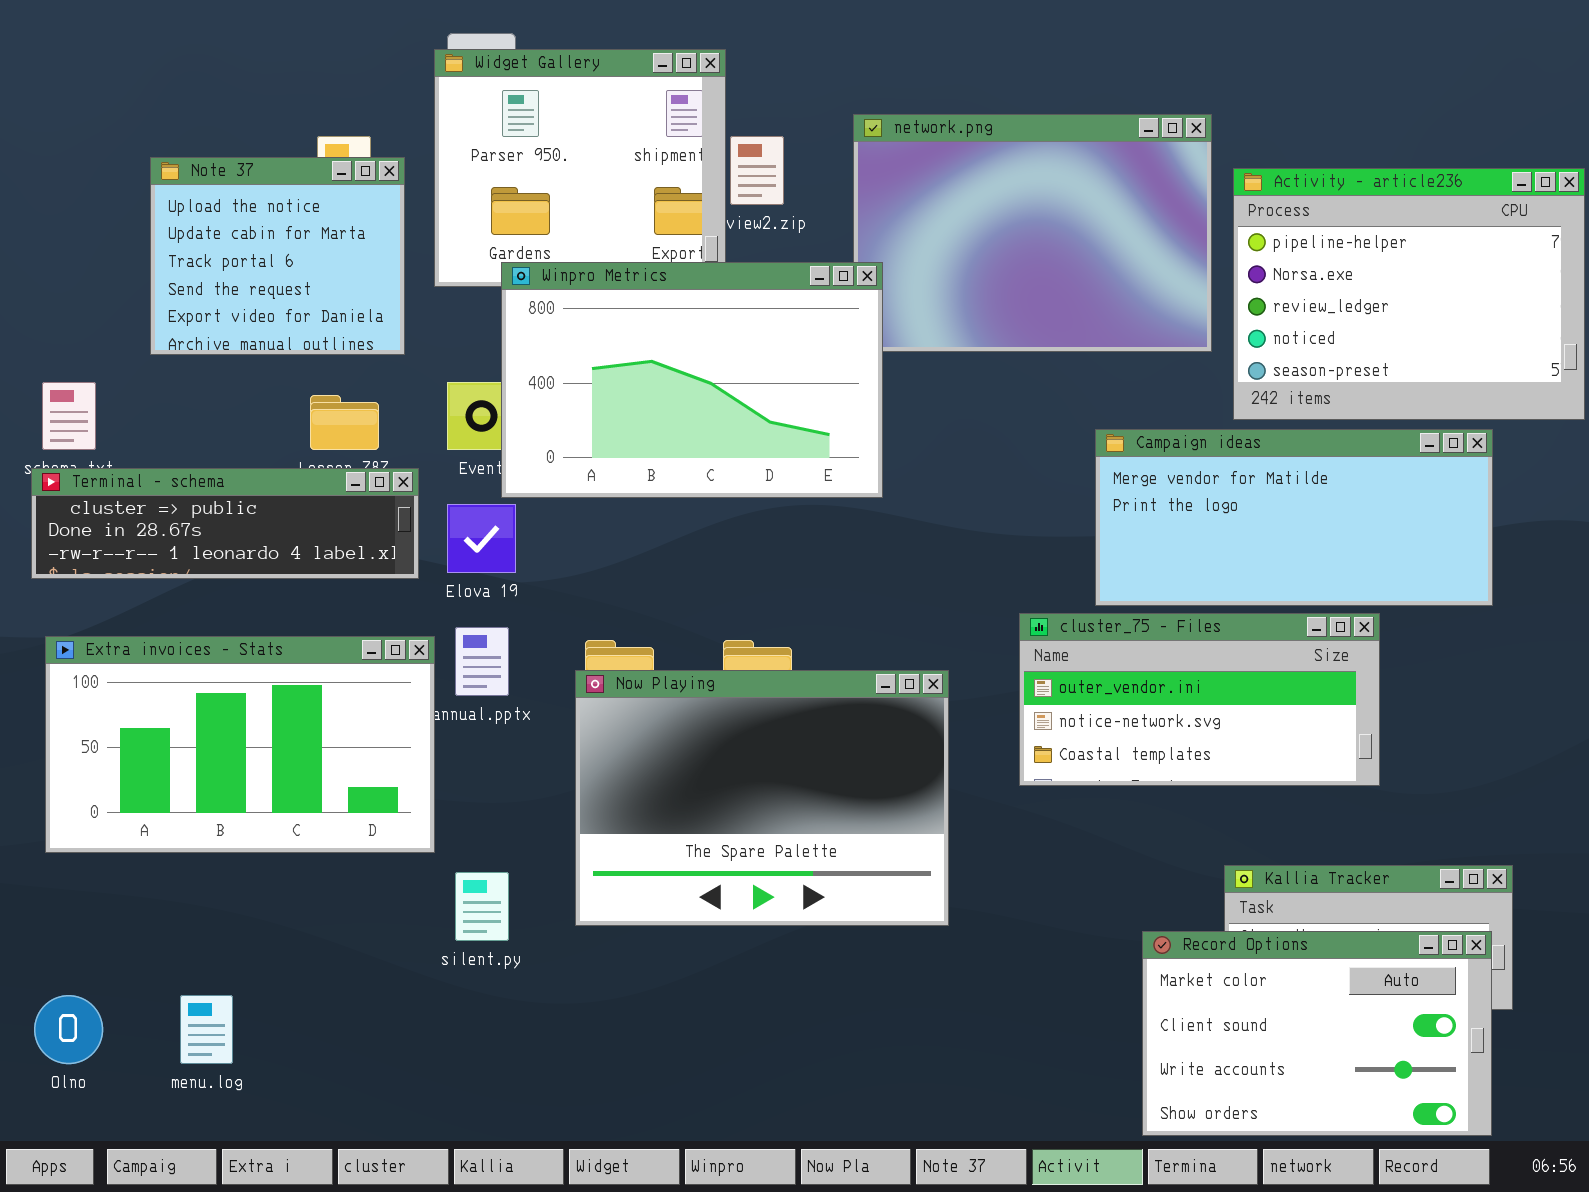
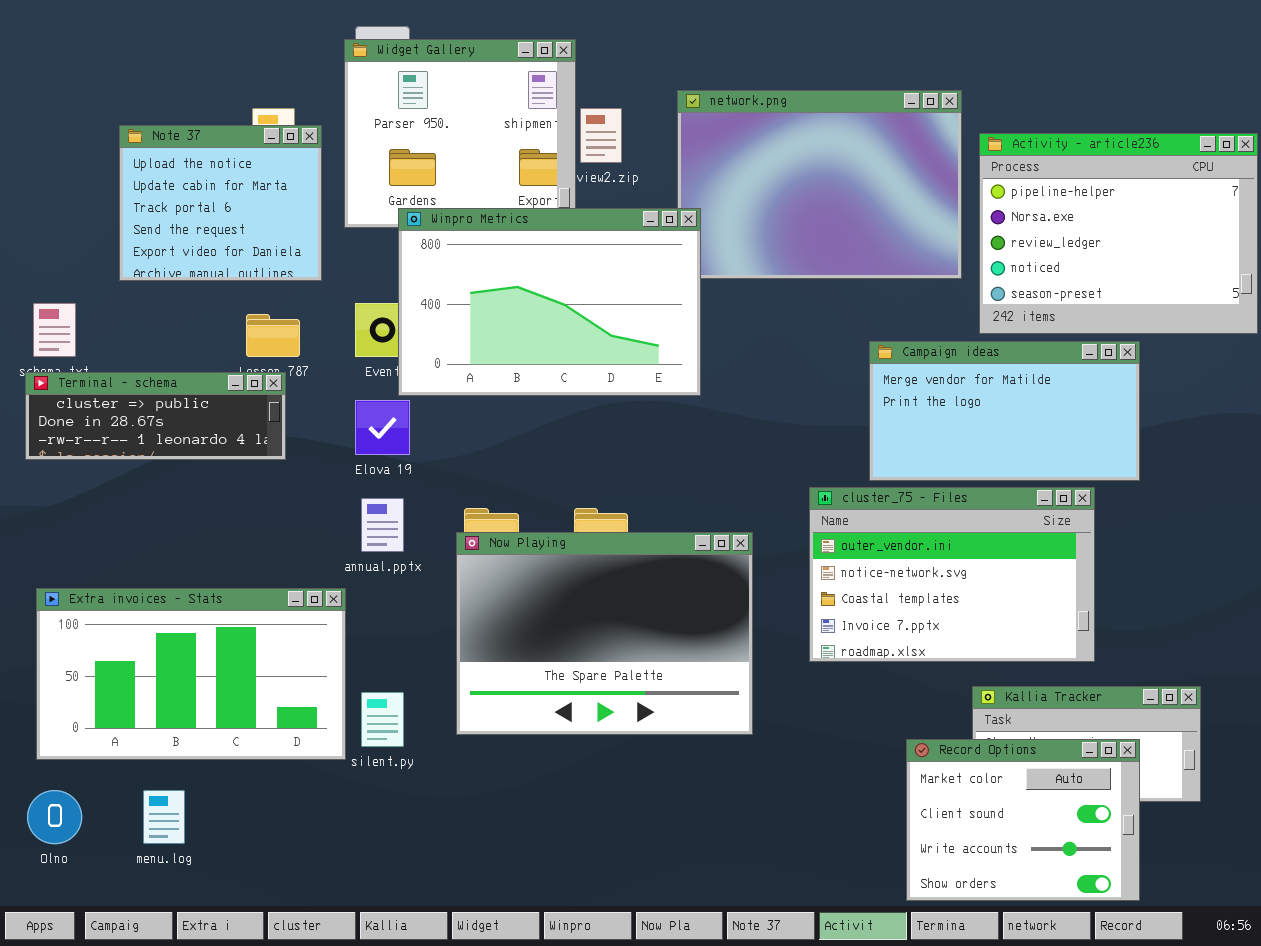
Campaign ideas: [1095,429,1493,606] -> [869,341,1140,481], resized
Terminal - schema: [31,468,419,579] -> [25,372,286,460], resized
cluster_75 - Files: [1019,613,1380,786] -> [809,487,1095,662], resized
Extra invoices - Stats: [45,636,435,853] -> [36,588,346,760], moved
Record Options: [1142,931,1492,1136] -> [906,739,1140,901], resized

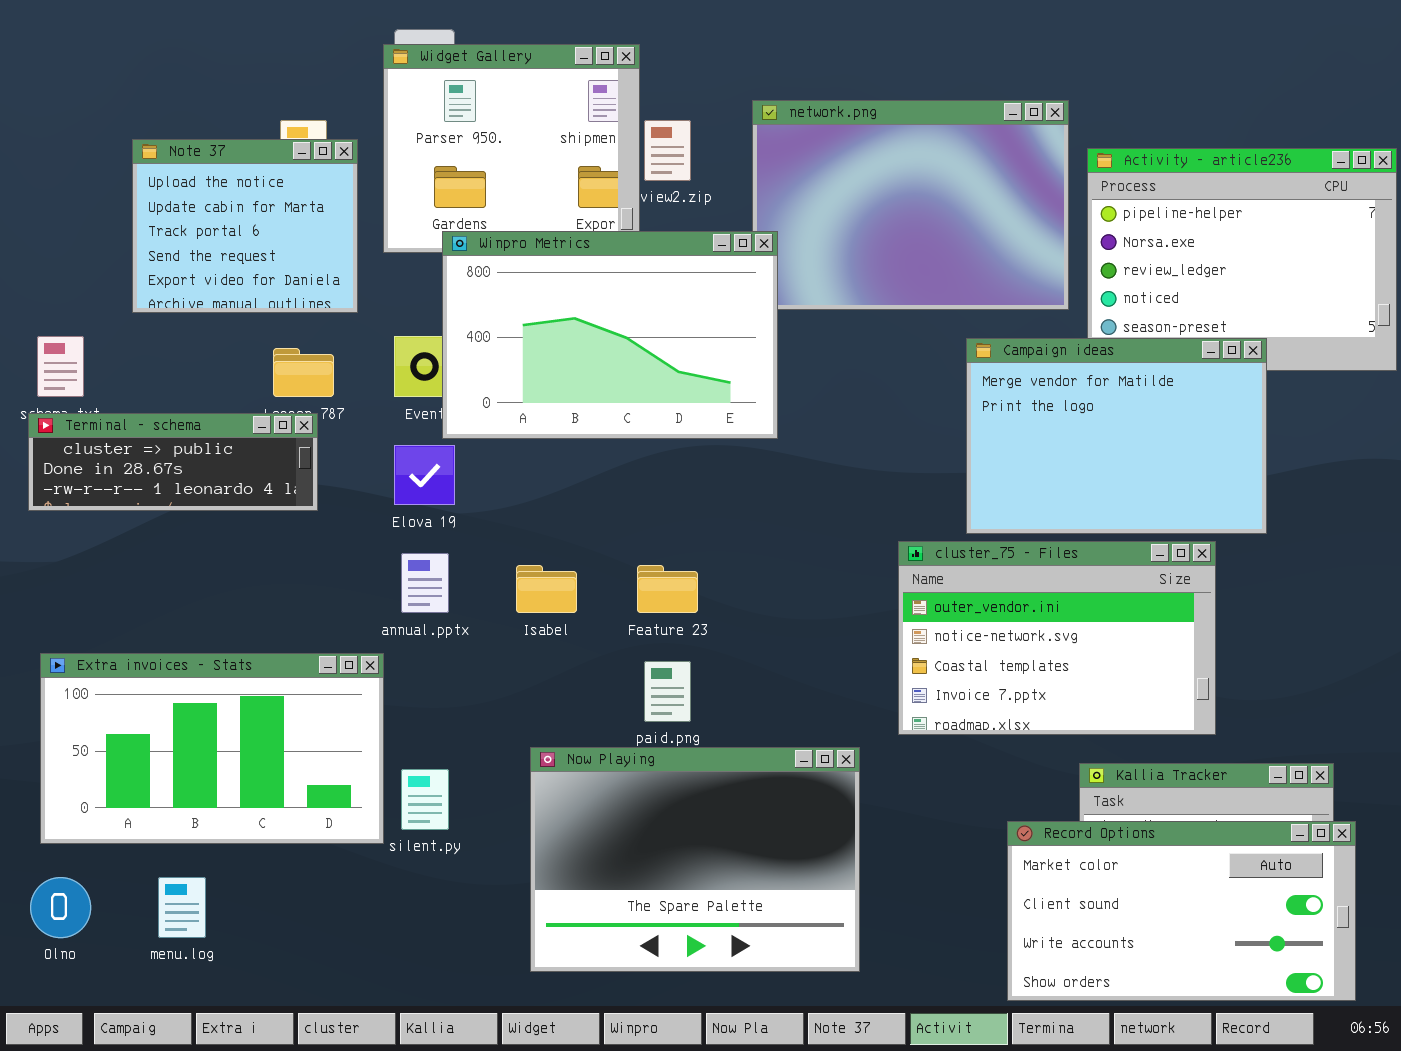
Campaign ideas: [869,341,1140,481] -> [966,338,1267,534], resized
Now Playing: [456,532,753,735] -> [530,747,860,972], moved
Record Options: [906,739,1140,901] -> [1007,821,1356,1001], resized

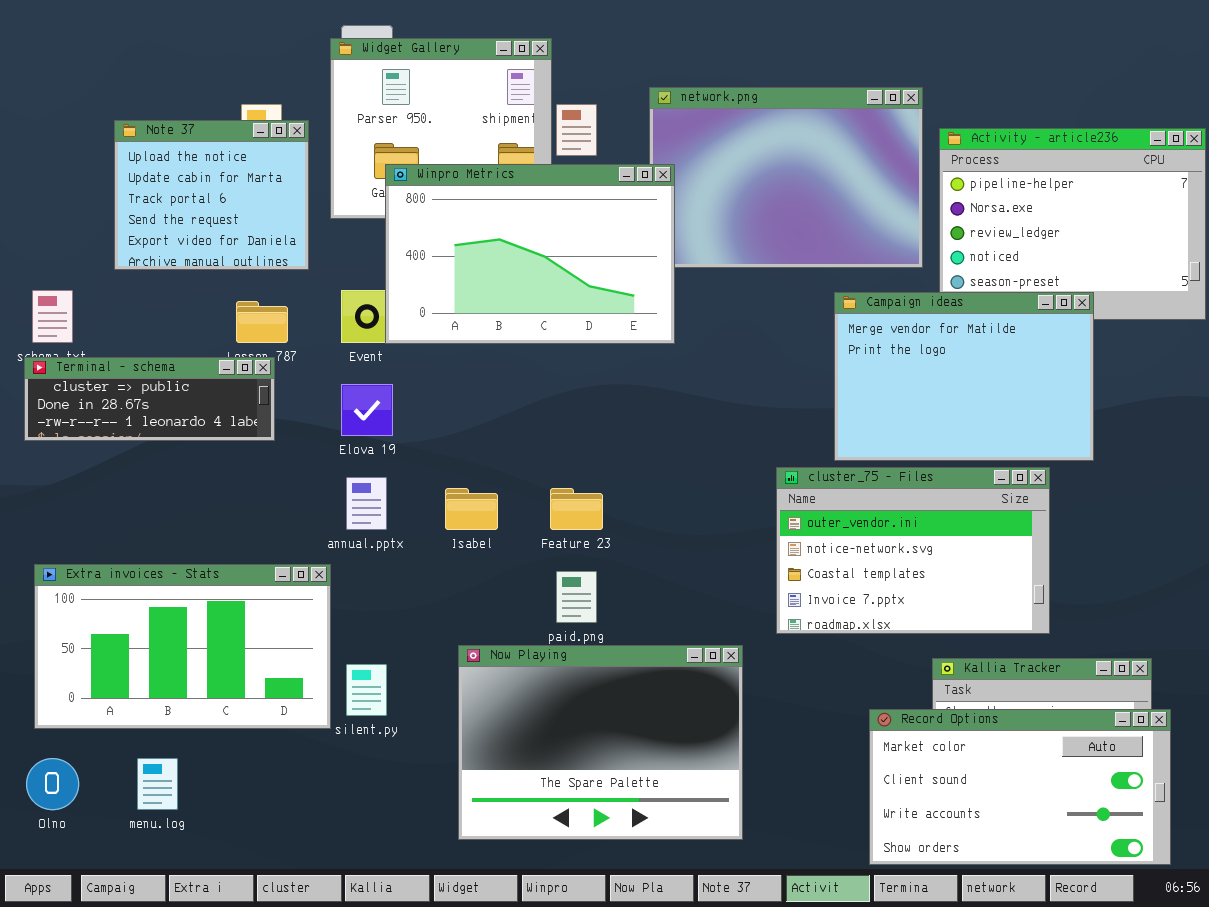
Winpro Metrics: [442,231,778,439] -> [385,164,675,344], moved

